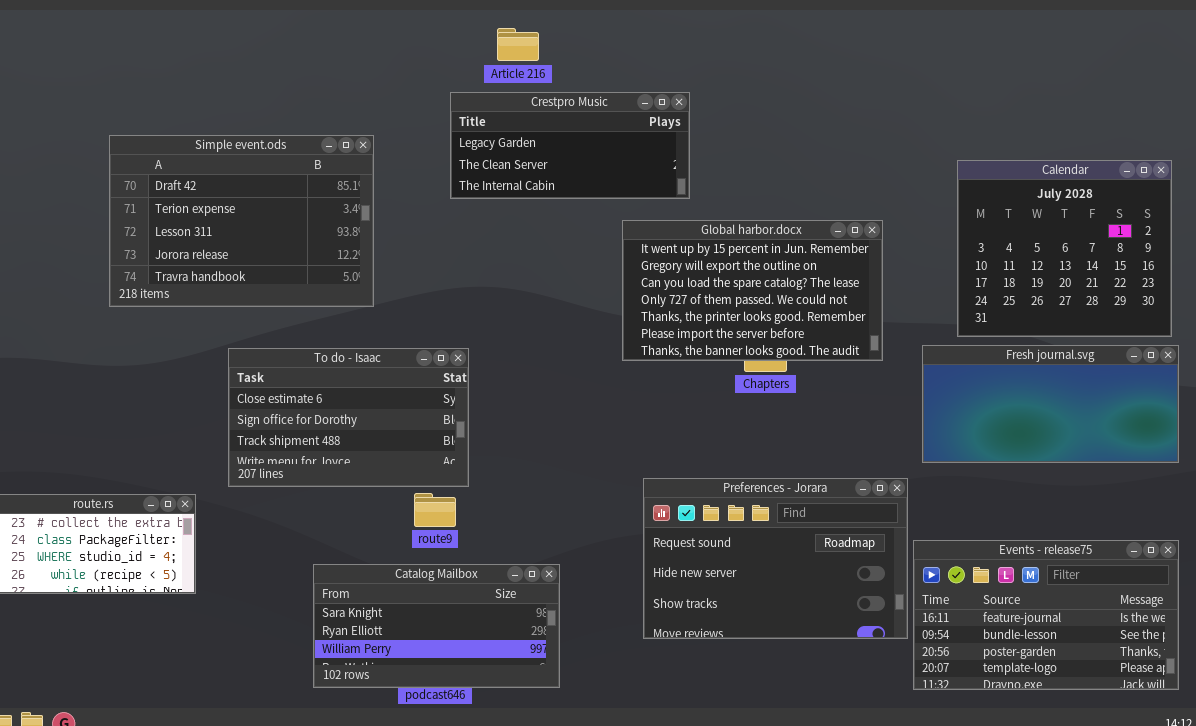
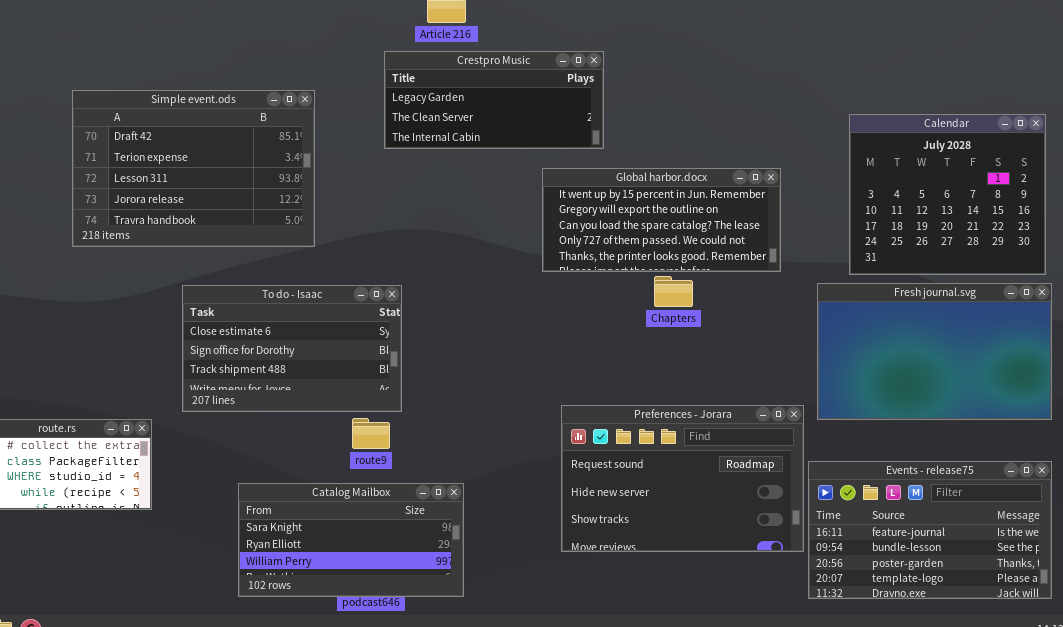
Global harbor.docx: [622,220,883,361] -> [542,168,781,272], resized
Fresh journal.svg: [922,345,1179,463] -> [817,283,1052,420], resized
Catalog Mailbox: [313,564,560,688] -> [238,483,464,597], moved

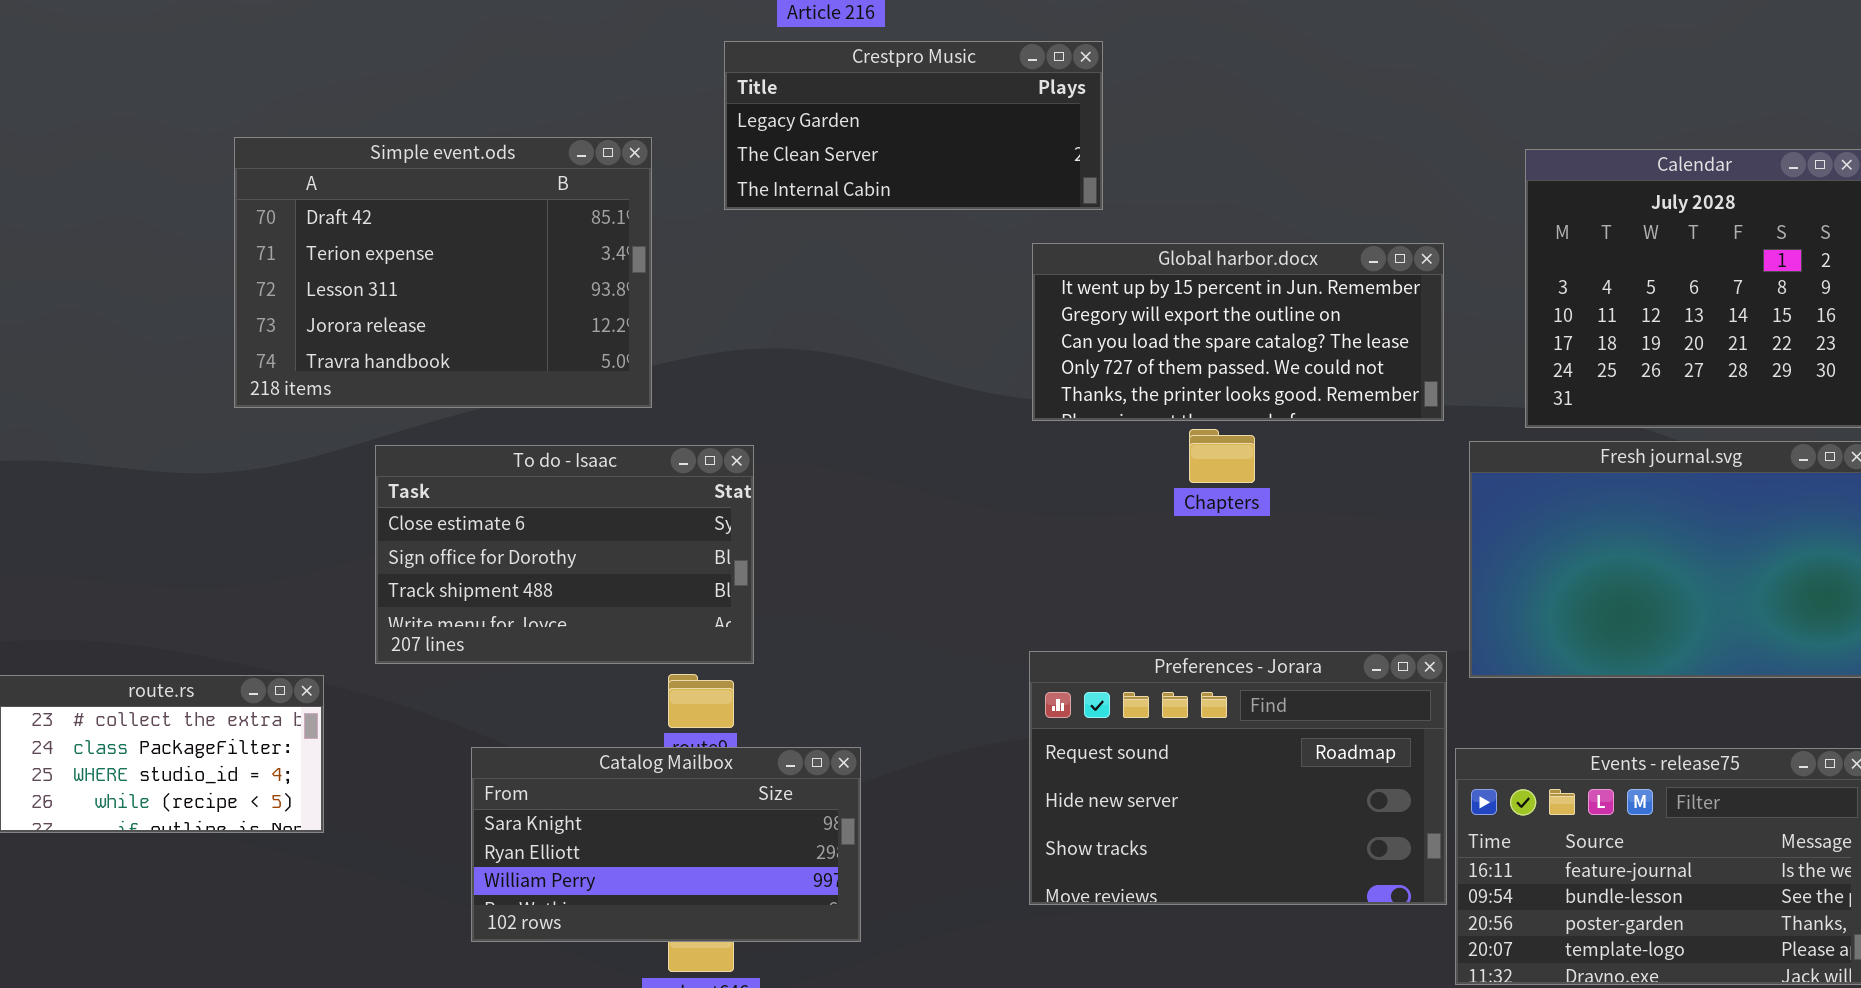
Simple event.ods: [72,90,315,247] -> [234,137,652,408], moved
Global harbor.docx: [542,168,781,272] -> [1032,243,1444,421], moved
Catalog Mailbox: [238,483,464,597] -> [471,747,861,942], moved

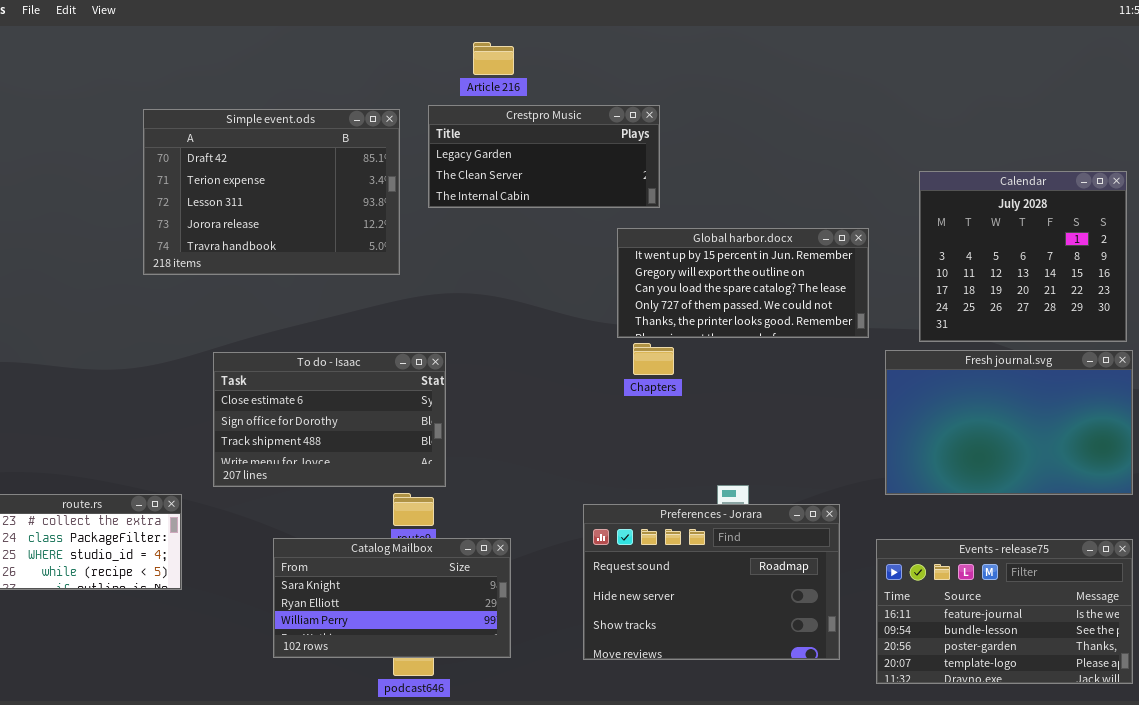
Simple event.ods: [234,137,652,408] -> [143,109,400,275], moved
Chapters: [1189,429,1255,483] -> [633,343,674,375], moved
Preferences - Jorara: [1029,651,1447,905] -> [583,504,840,660], moved

